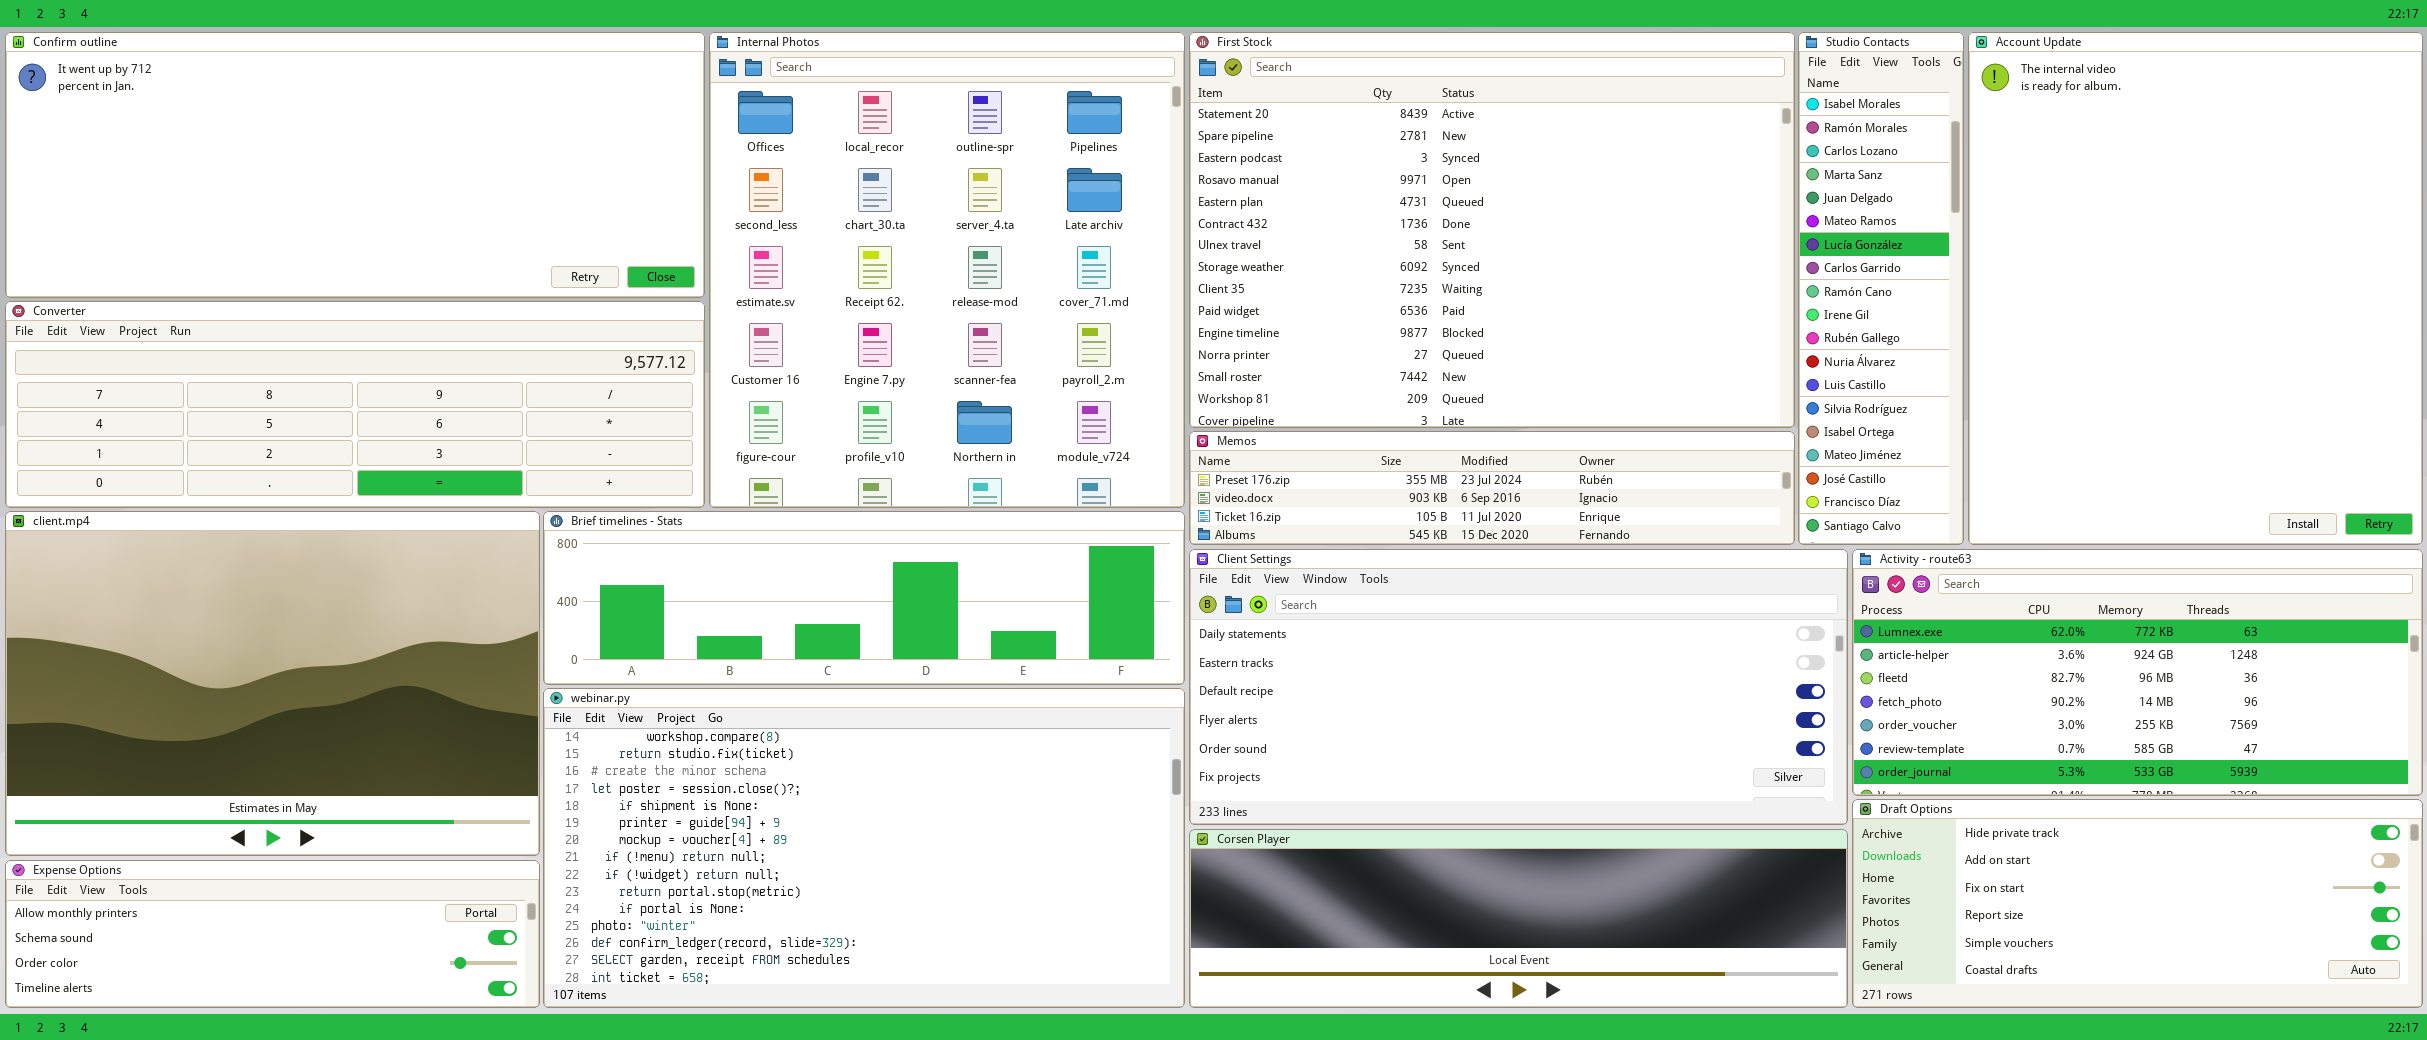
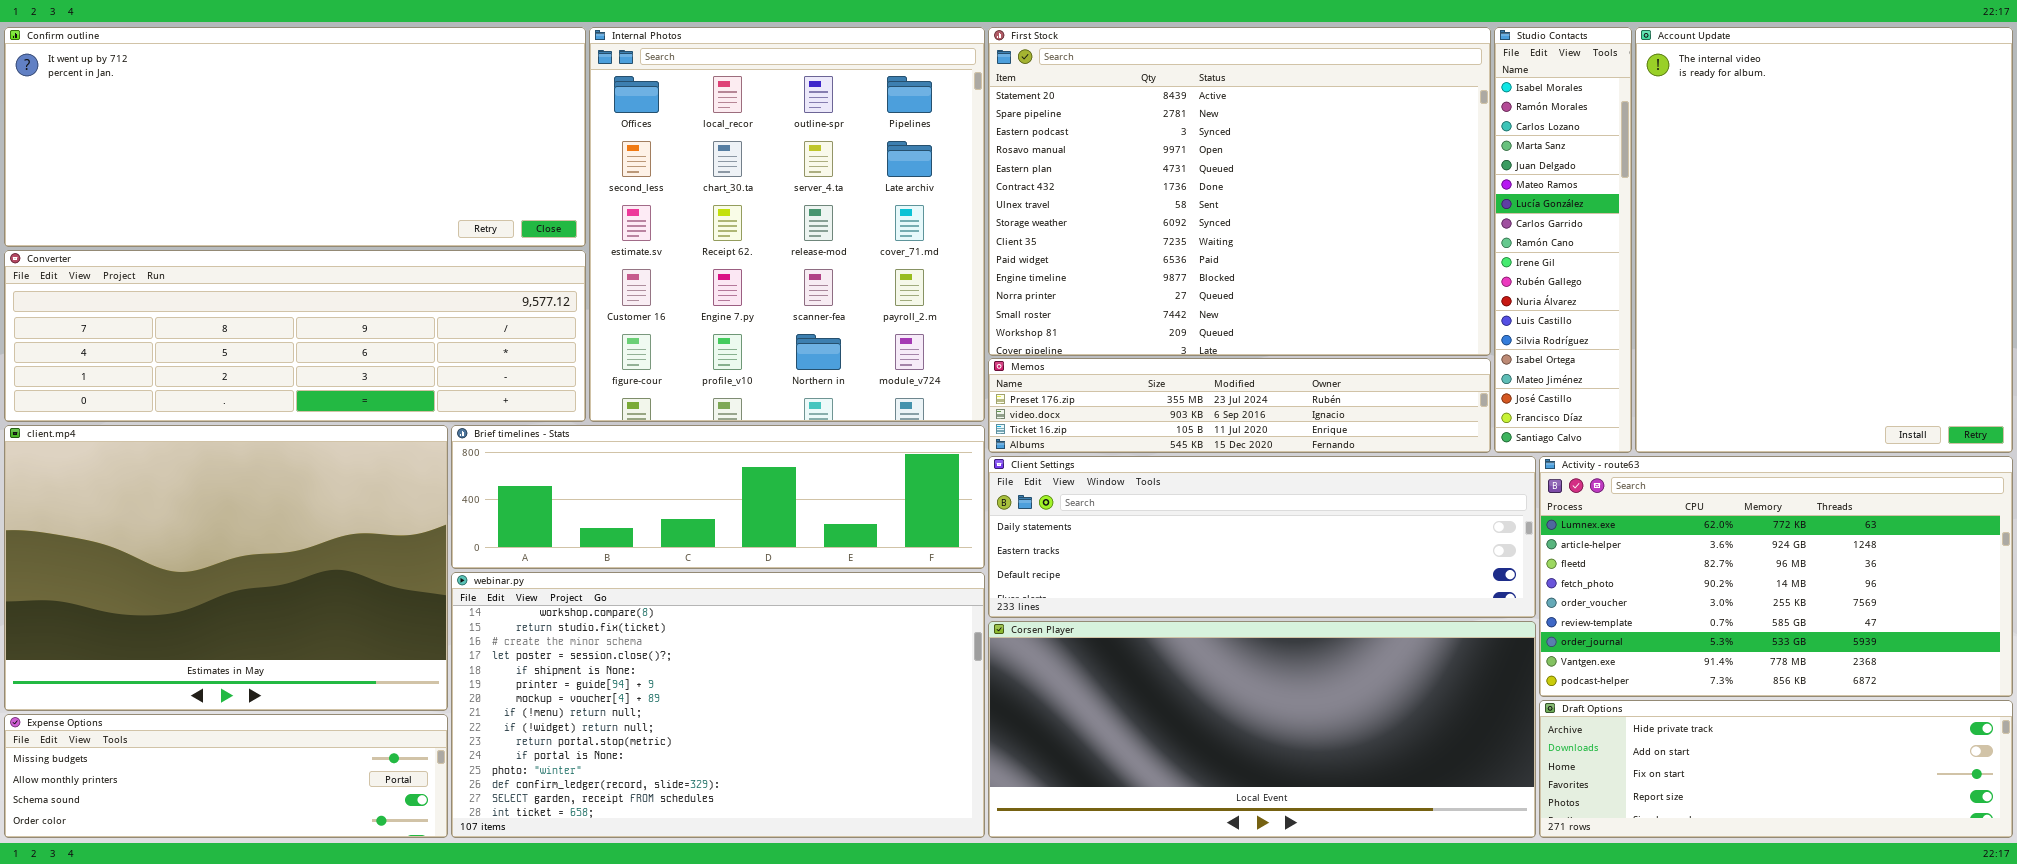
Client Settings: [1189,549,1848,825] -> [988,456,1536,618], resized
Activity - route63: [1852,549,2423,796] -> [1539,456,2013,697], resized
Draft Options: [1852,799,2423,1008] -> [1539,700,2013,838], resized
Corsen Player: [1189,829,1848,1008] -> [988,621,1536,838], resized
Expense Options: [5,860,540,1008] -> [4,714,448,838], scrolled up 1 row

